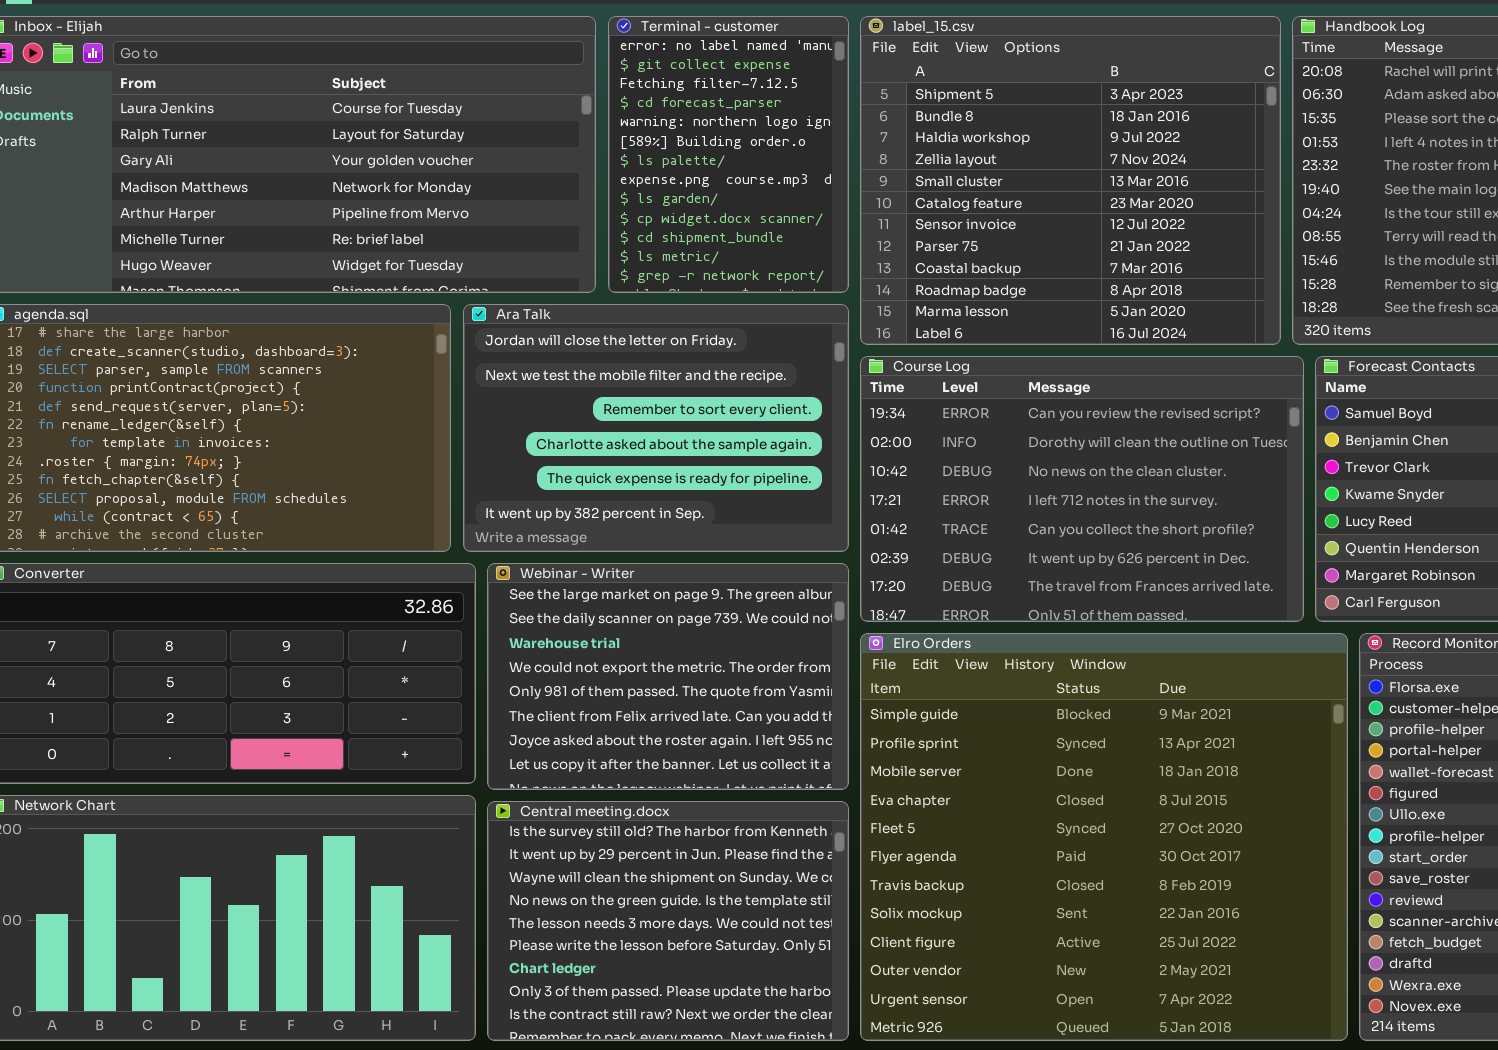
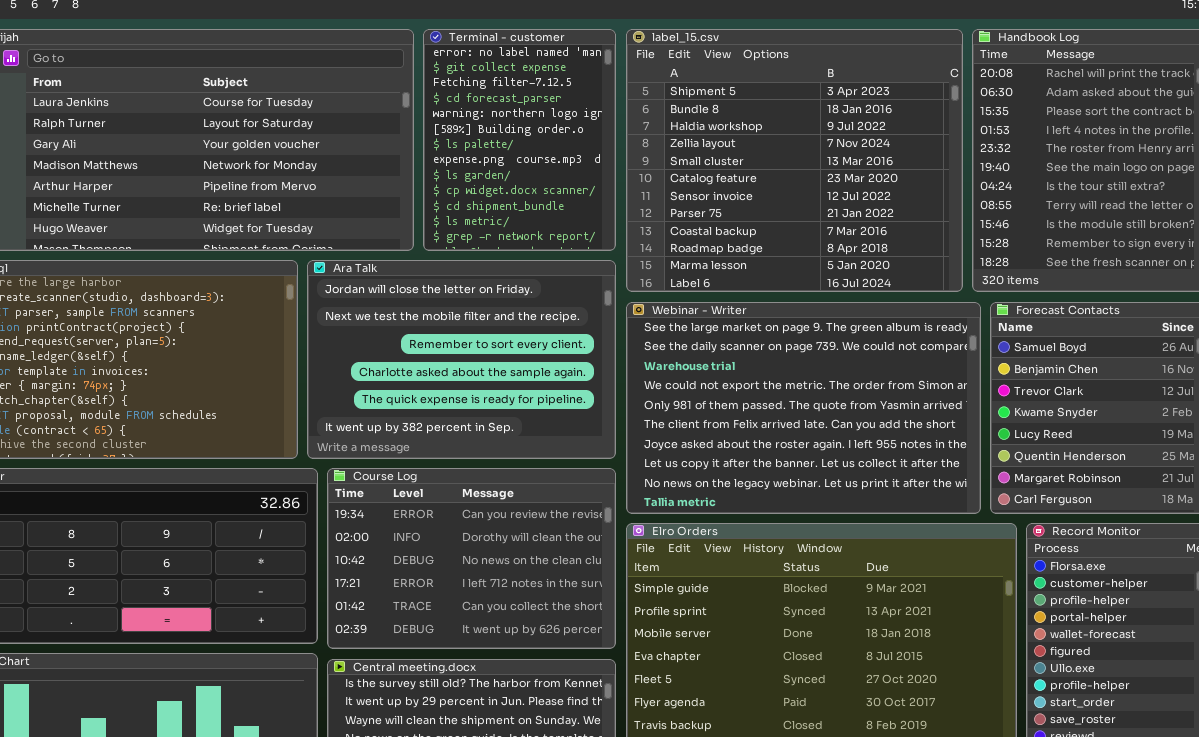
Course Log: [860,356,1304,622] -> [327,468,616,649], moved, resized
Webinar - Writer: [487,563,849,790] -> [626,302,981,514], moved, resized

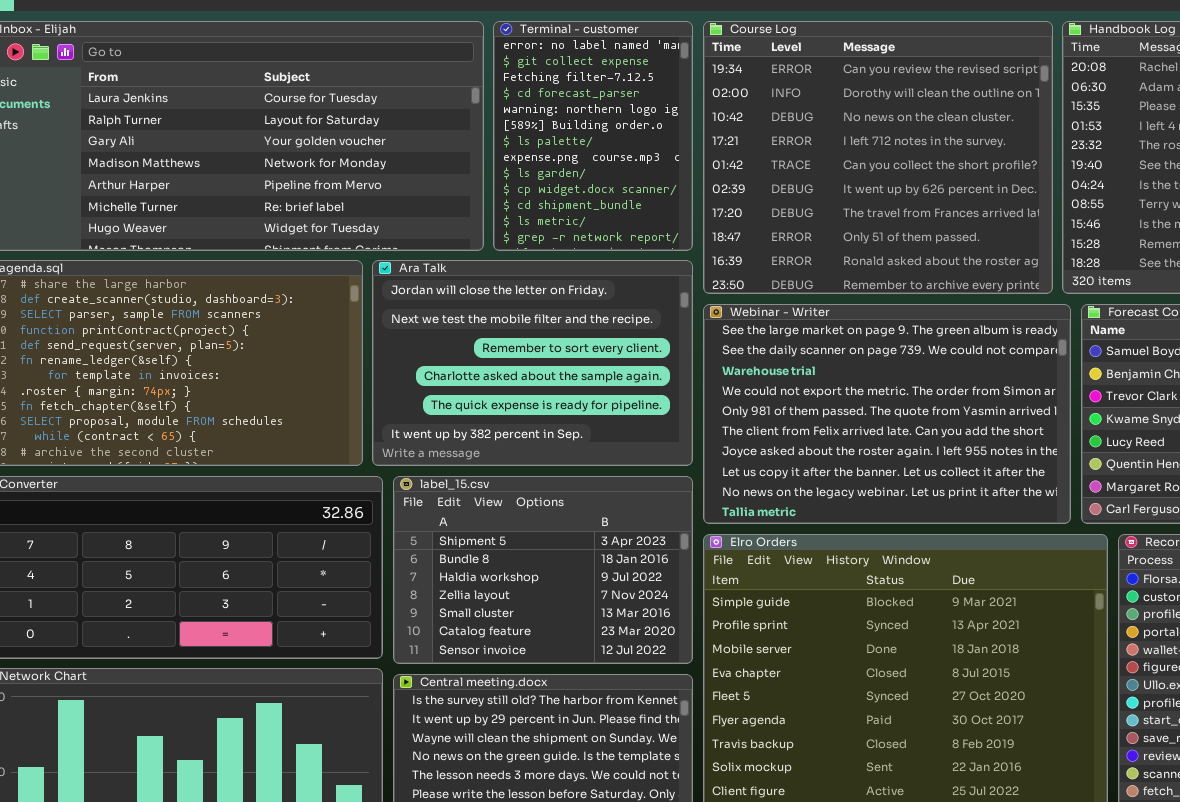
label_15.csv: [626,29,963,292] -> [393,476,693,664], moved, resized
Course Log: [327,468,616,649] -> [703,21,1053,294], moved, resized

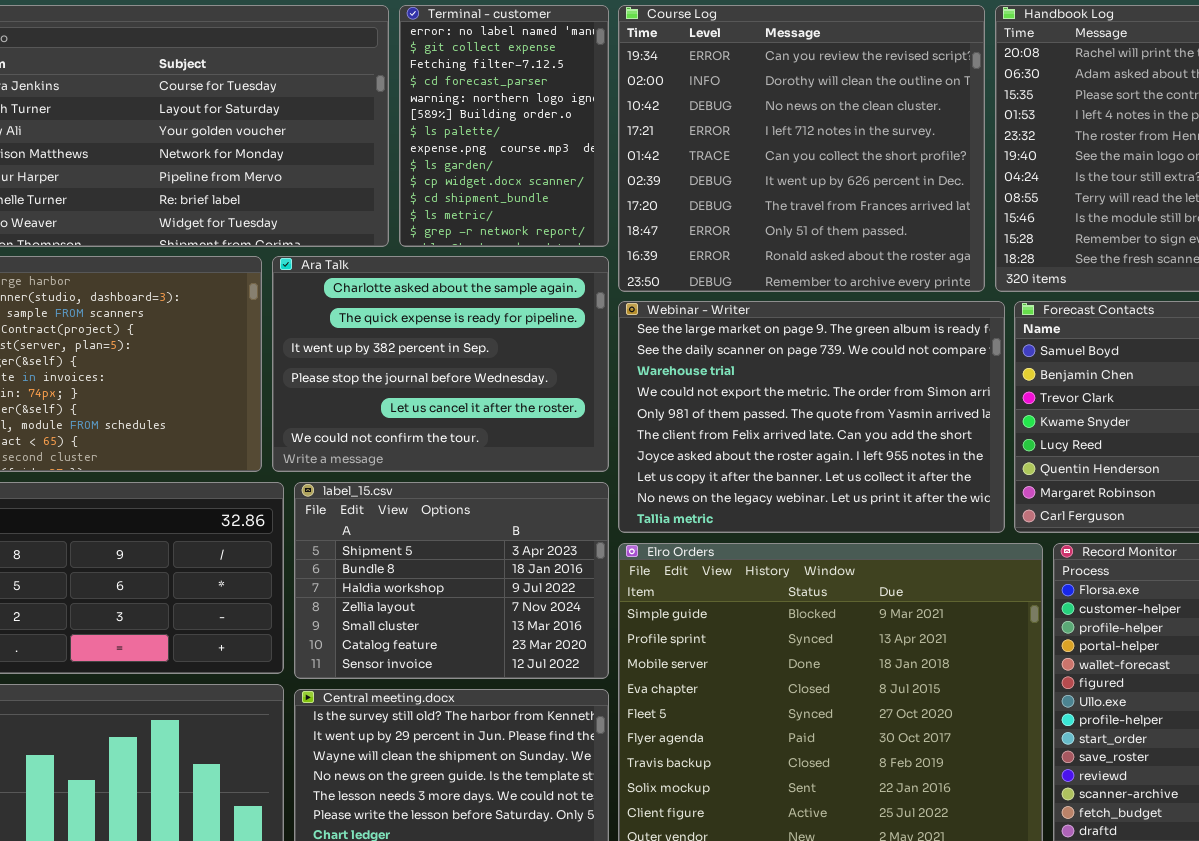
Ara Talk: [372,260,693,466] -> [272,256,609,472], scrolled down 3 rows

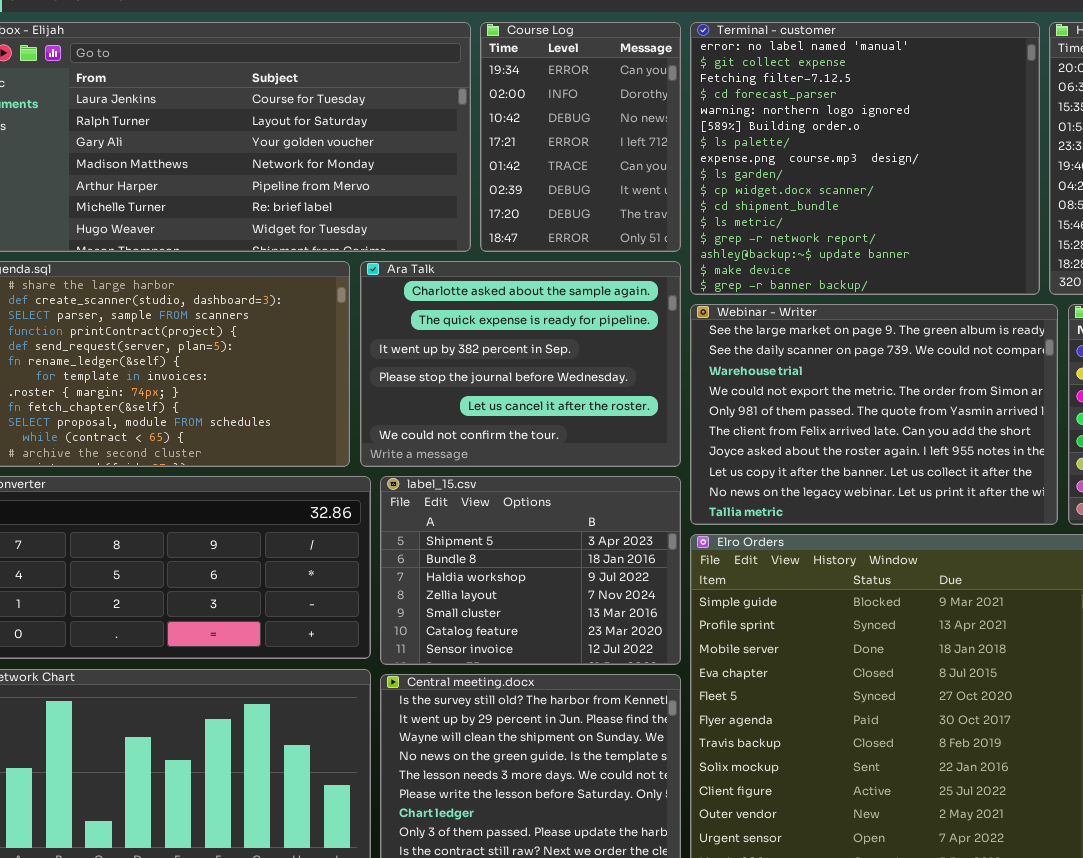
Terminal - customer: [399,5,609,247] -> [690,22,1040,295], moved, resized
Course Log: [618,5,985,292] -> [480,22,681,252], moved, resized

